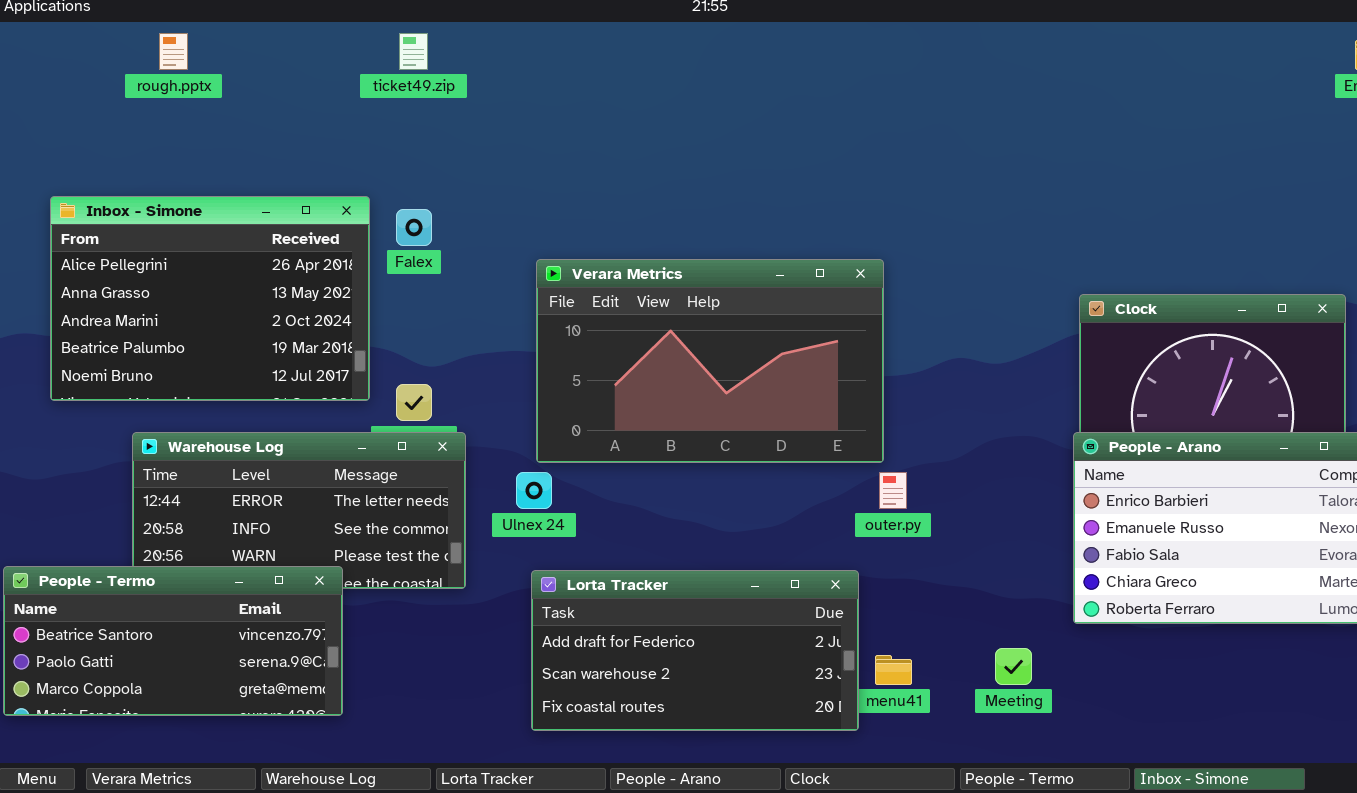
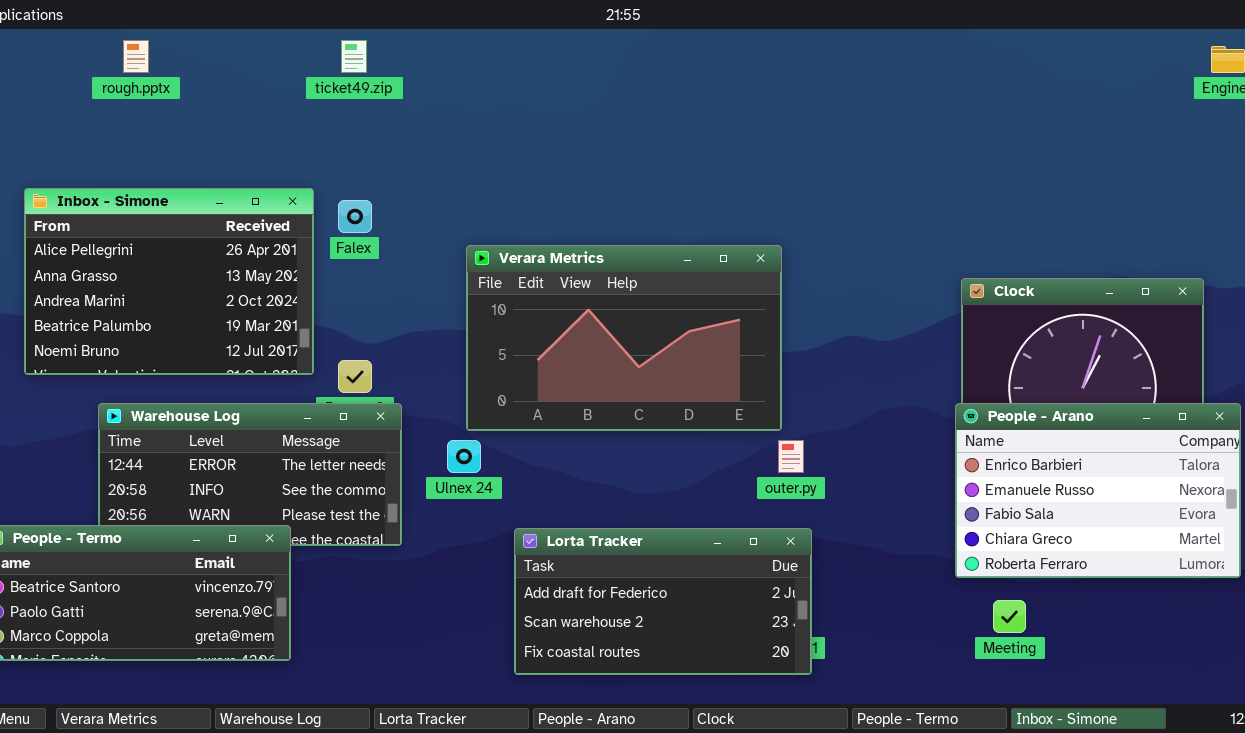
Lorta Tracker: [531,570,859,731] -> [514,528,812,675], moved
Meeting: [995,648,1032,685] -> [993,600,1026,633], moved

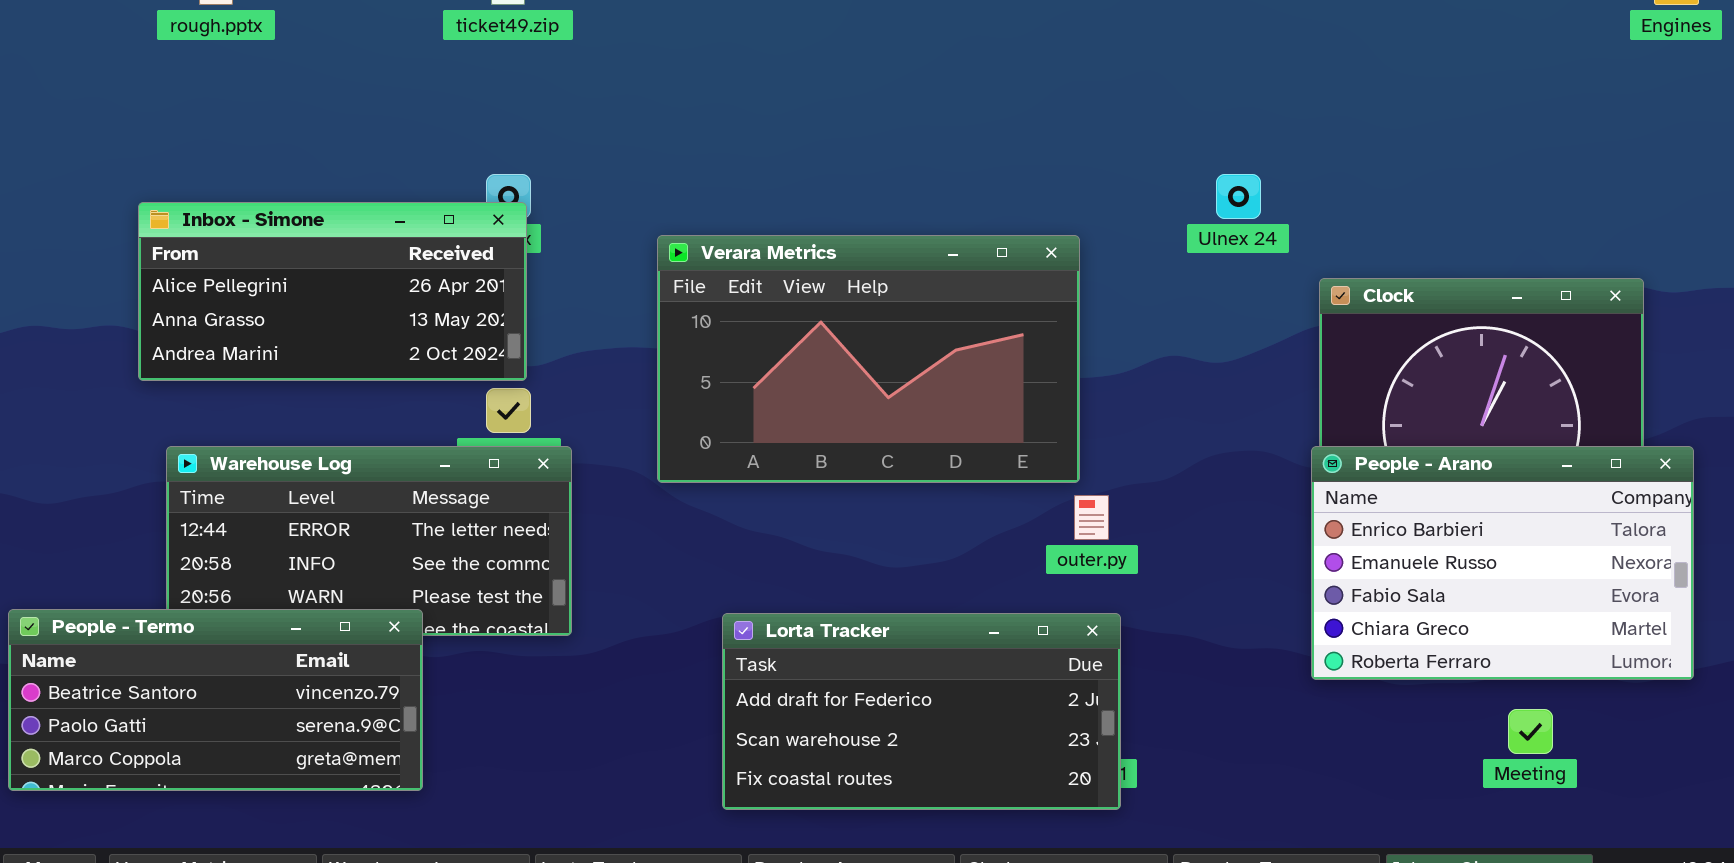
Inbox - Simone: [24,188,314,375] -> [138,202,527,381], moved, resized
Ulnex 24: [447,440,481,473] -> [1216,174,1261,219], moved
Meeting: [993,600,1026,633] -> [1508,709,1553,754], moved

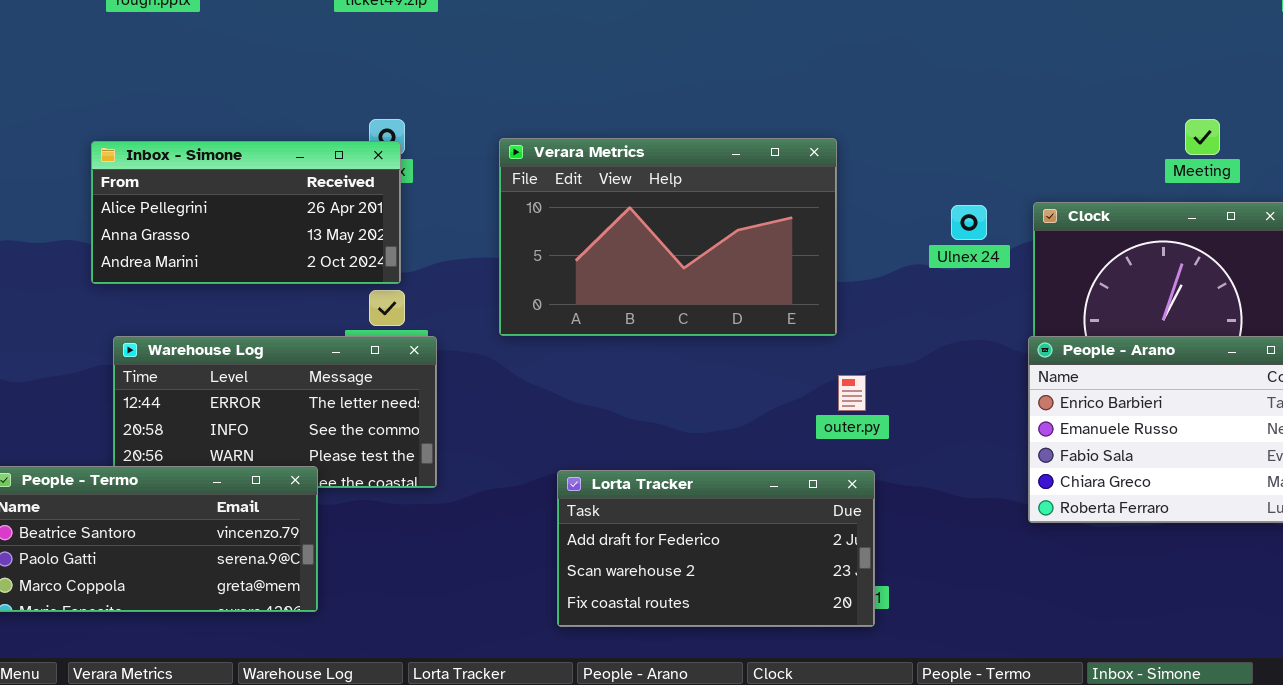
Ulnex 24: [1216,174,1261,219] -> [951,205,987,240], moved
Verara Metrics: [657,235,1080,483] -> [499,138,837,336], moved
Meeting: [1508,709,1553,754] -> [1185,119,1220,155], moved

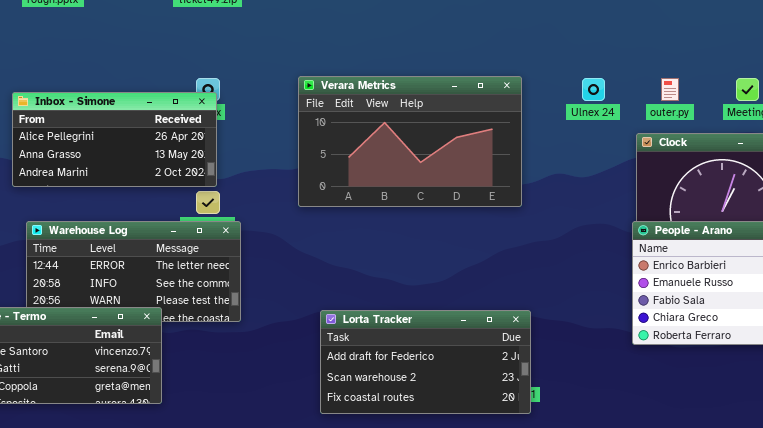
Verara Metrics: [499,138,837,336] -> [298,76,522,207], moved
Ulnex 24: [951,205,987,240] -> [582,78,605,101], moved
outer.py: [838,375,866,411] -> [661,78,679,101], moved

